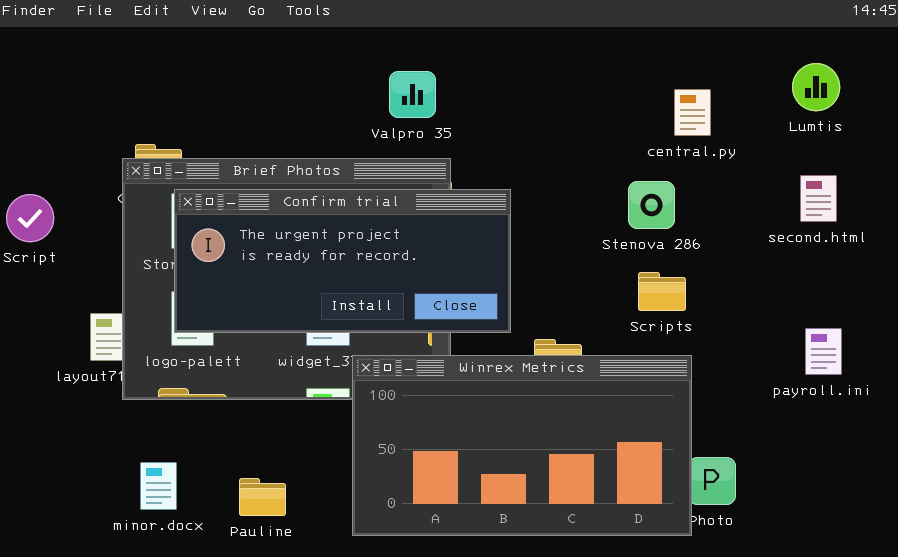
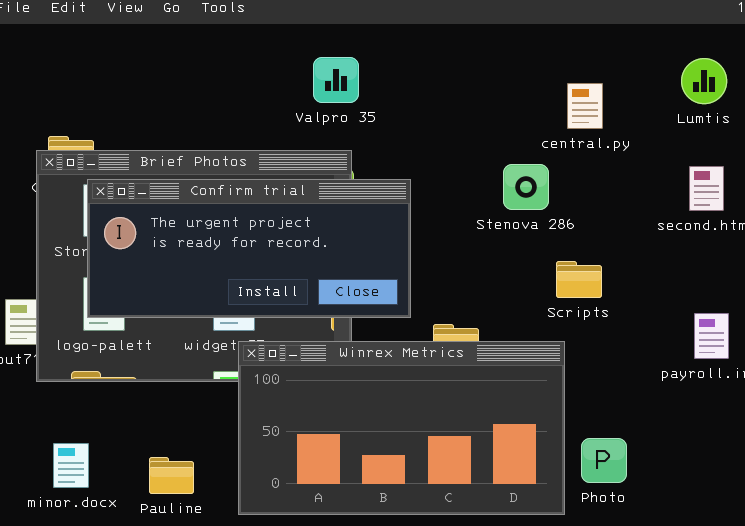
Valpro 35: [389,71,436,118] -> [313,57,359,103], moved
Stenova 286: [628,181,675,229] -> [503,164,549,210], moved
Scripts: [638,272,686,311] -> [556,261,602,298], moved
Winrex Metrics: [352,355,692,536] -> [238,341,565,515], moved

